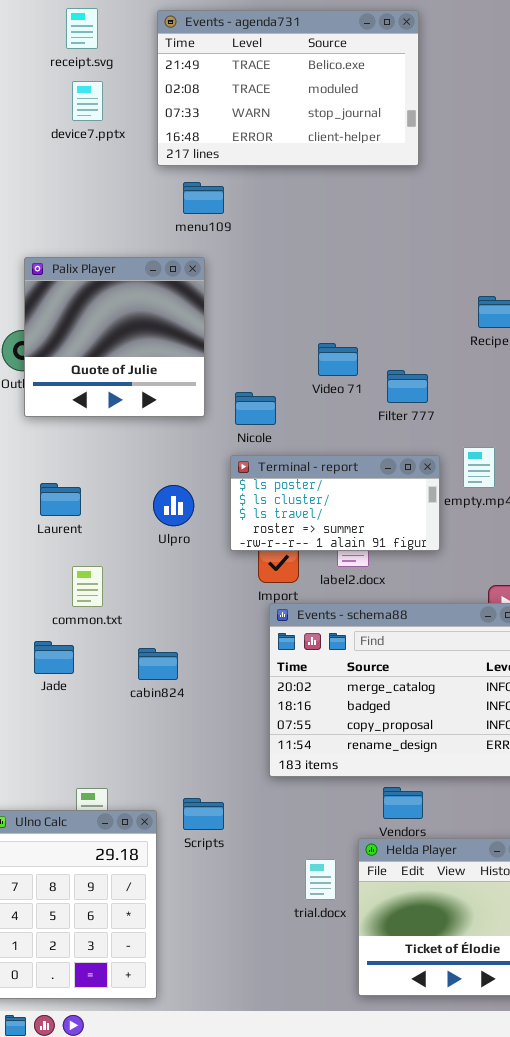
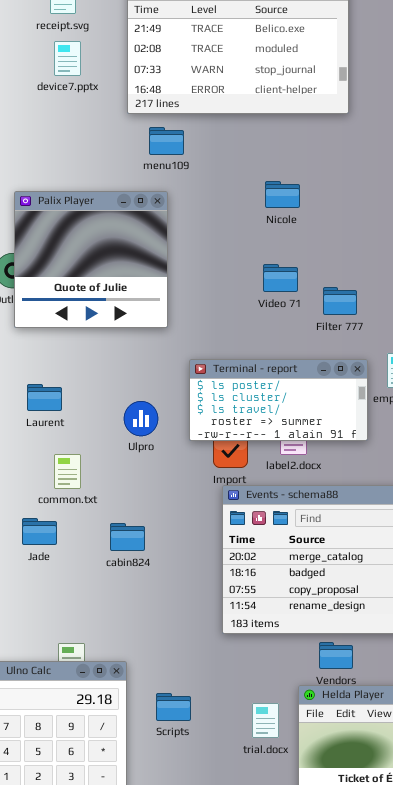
Nicole: [235,392,276,425] -> [265,181,300,208], moved
Ulpro: [153,485,194,526] -> [124,401,158,436], moved
Scripts: [183,798,224,830] -> [156,693,191,721], moved

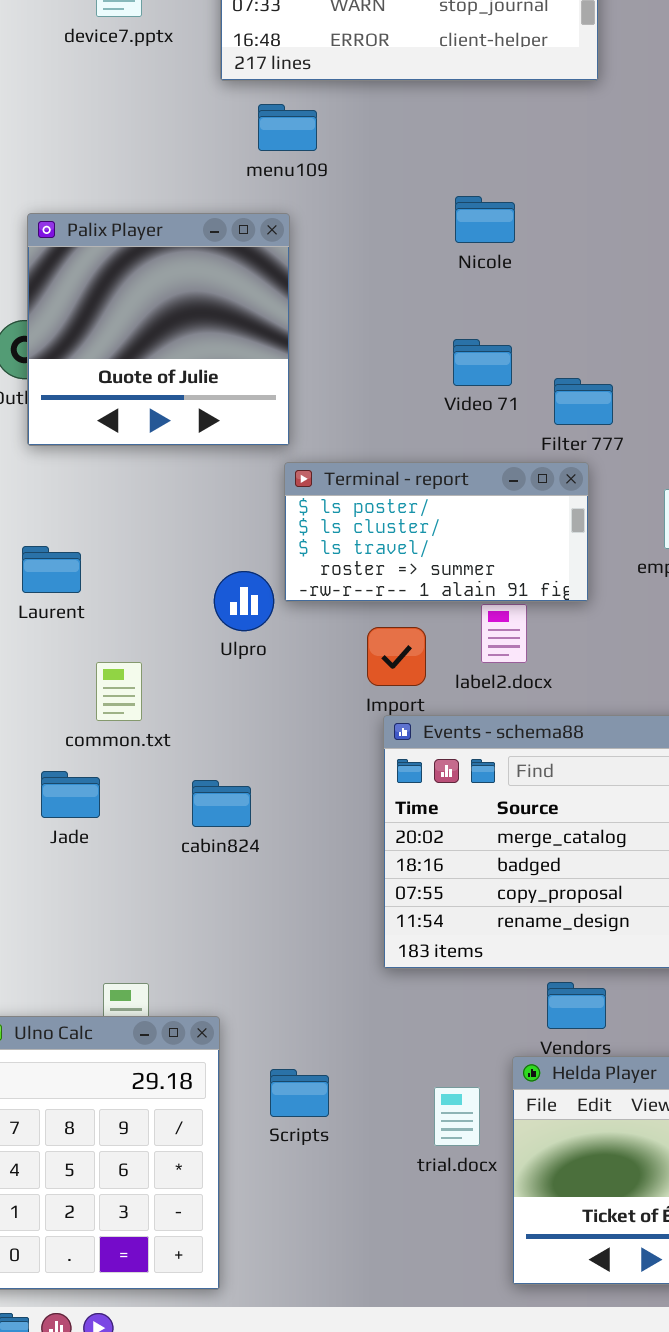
Terminal - report: [189,359,368,441] -> [284,462,589,602], moved
Laurent: [27,384,62,411] -> [22,546,81,593], moved

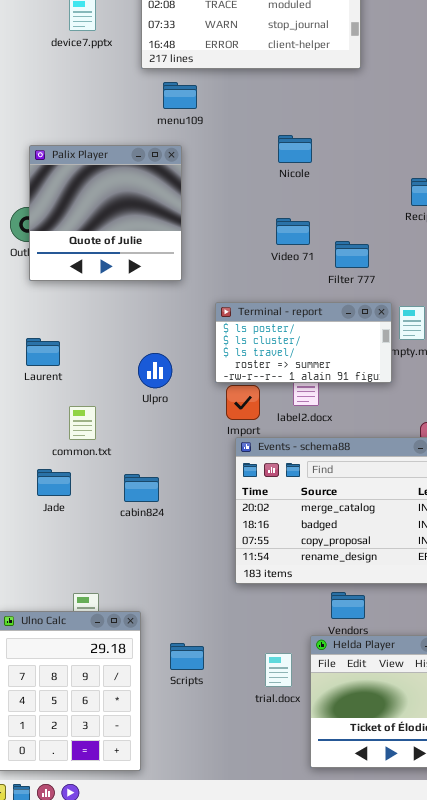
Terminal - report: [284,462,589,602] -> [215,302,392,383], moved

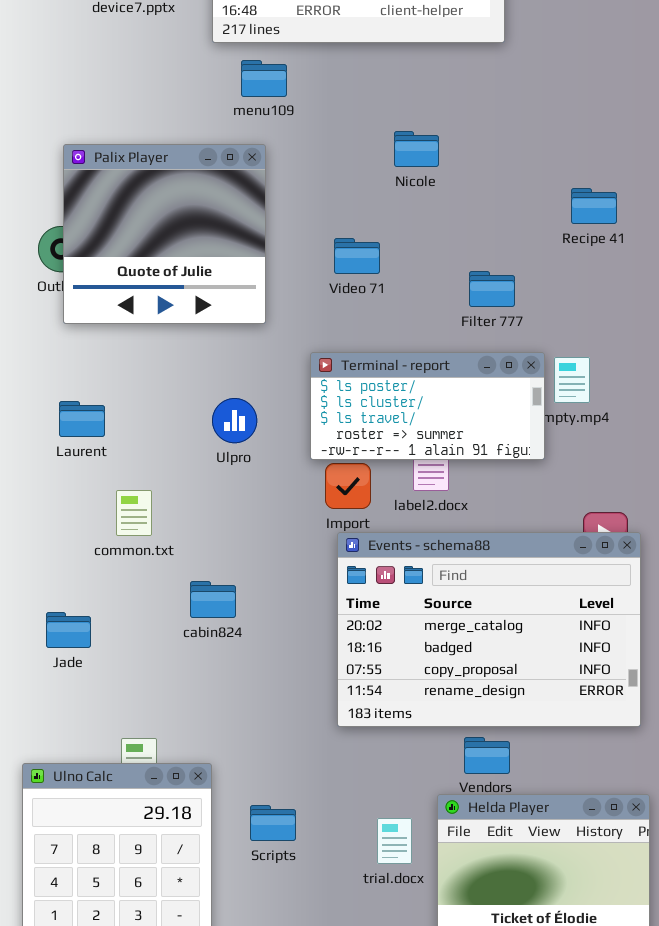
Video 71: [276,218,310,245] -> [334,238,380,274], moved
Ulpro: [138,353,172,388] -> [212,398,257,443], moved
Jade: [37,469,71,496] -> [46,612,91,648], moved

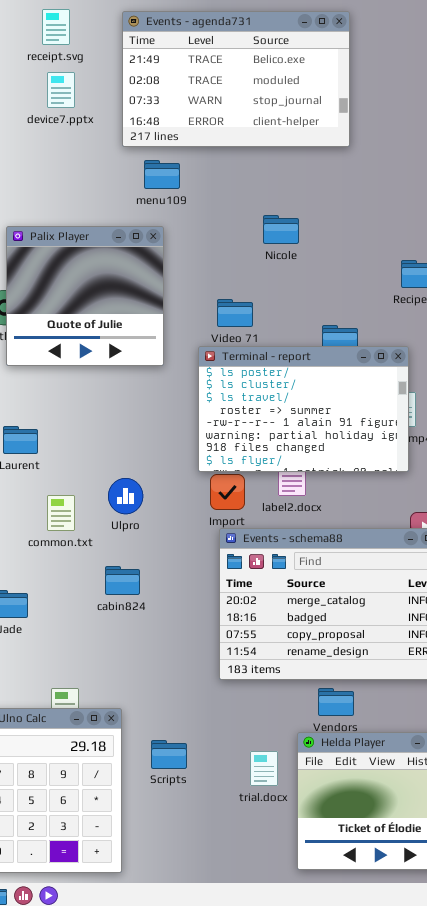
Terminal - report: [310,352,545,460] -> [198,346,409,472], resized
Ulpro: [212,398,257,443] -> [108,478,143,514], moved

